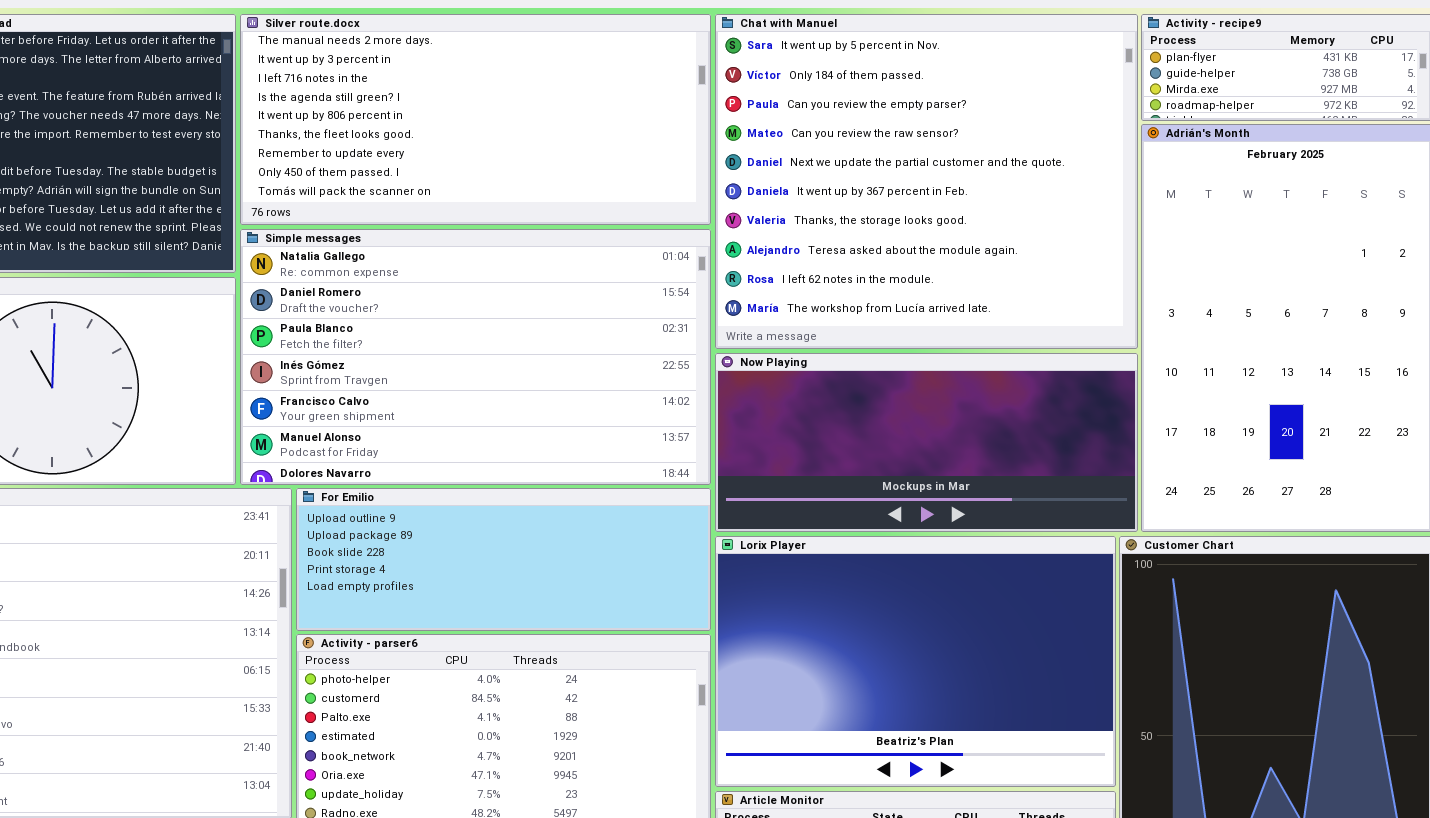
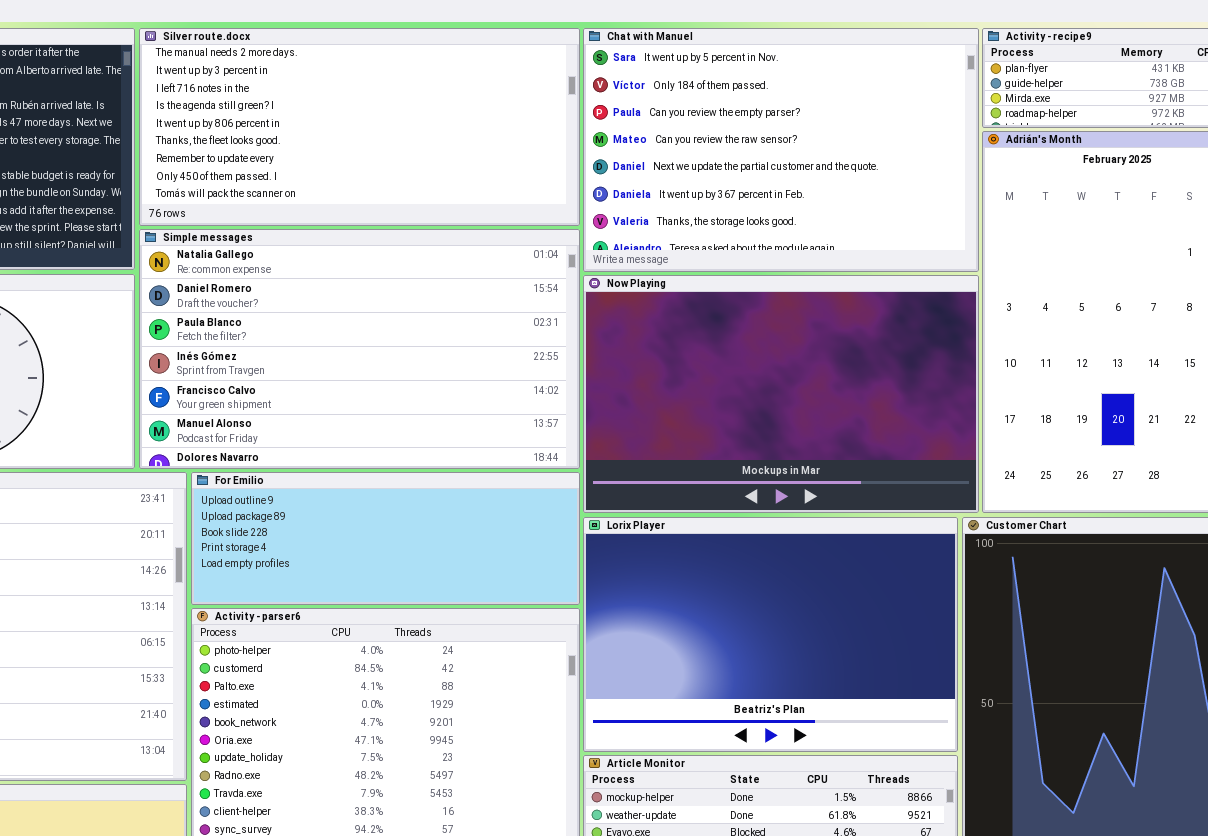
Chat with Manuel: [715,14,1138,349] -> [583,28,979,272], resized
Now Playing: [715,353,1138,532] -> [583,275,979,513], resized

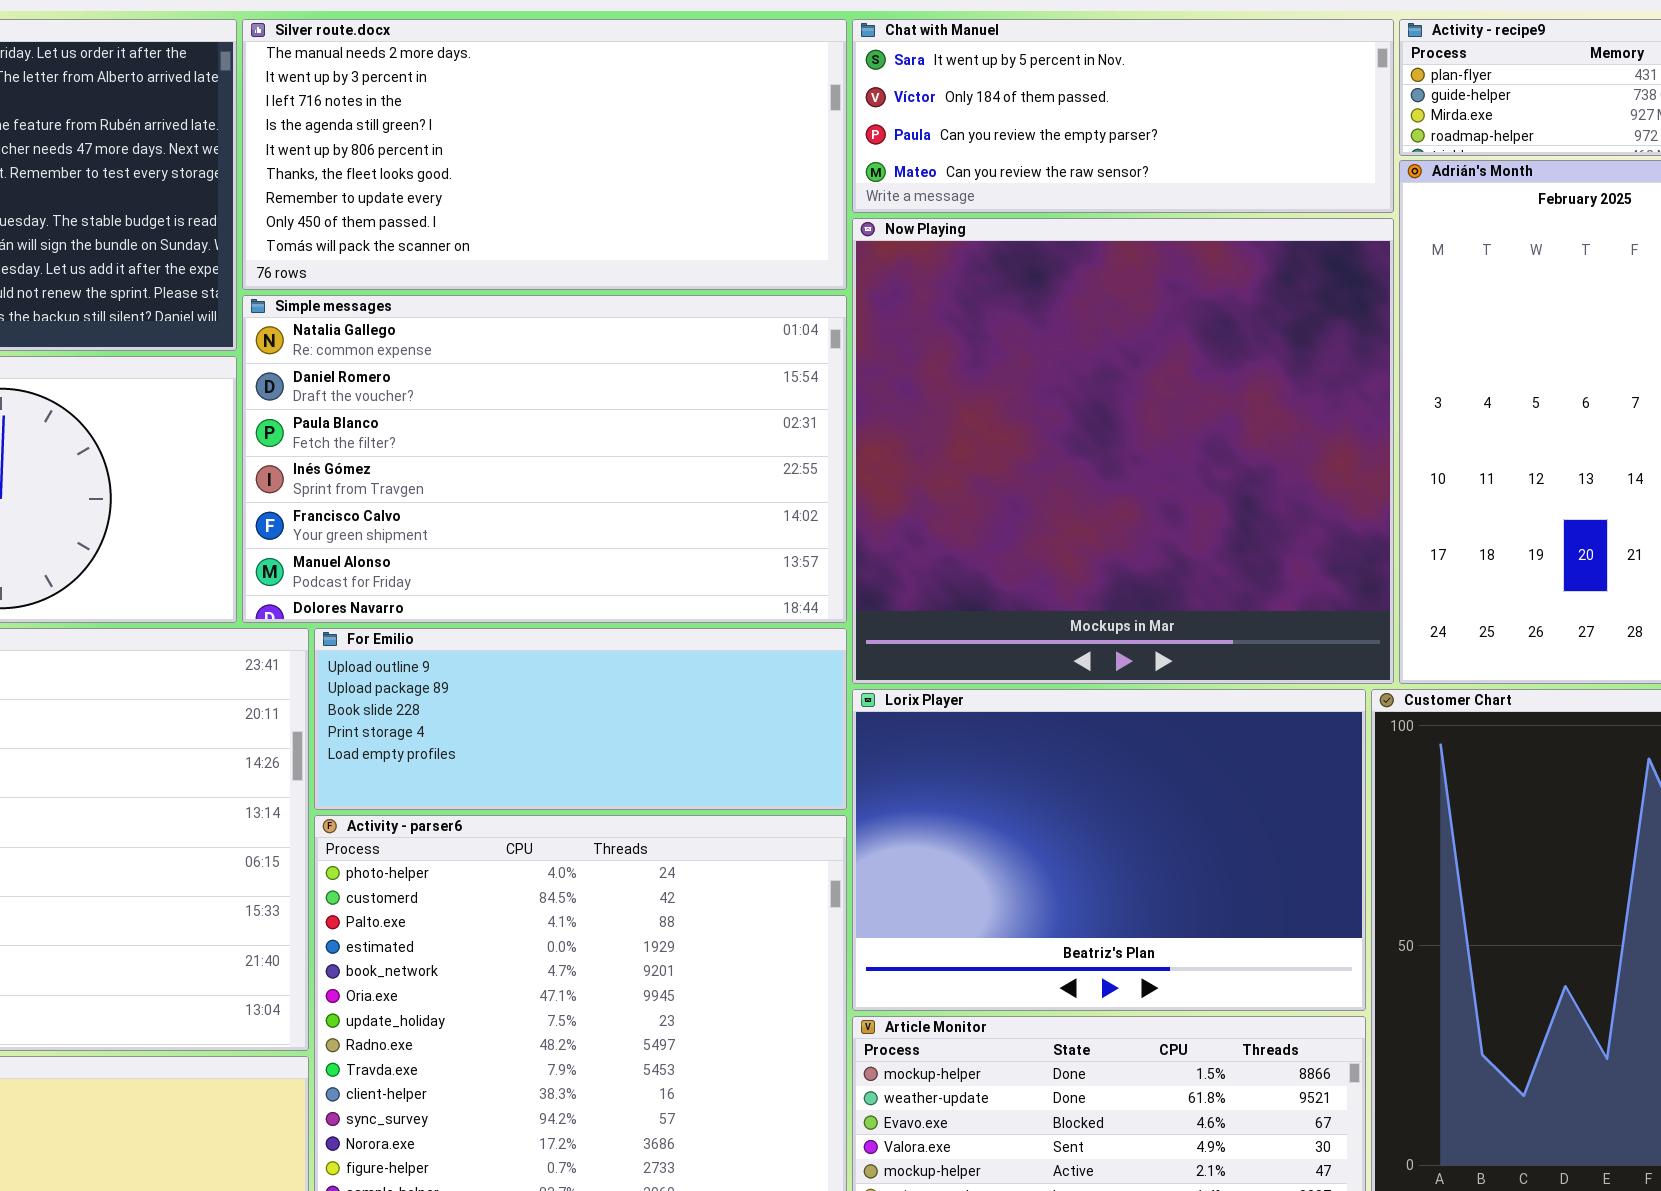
Chat with Manuel: [583,28,979,272] -> [852,19,1394,213], resized
Now Playing: [583,275,979,513] -> [852,218,1394,684], resized

